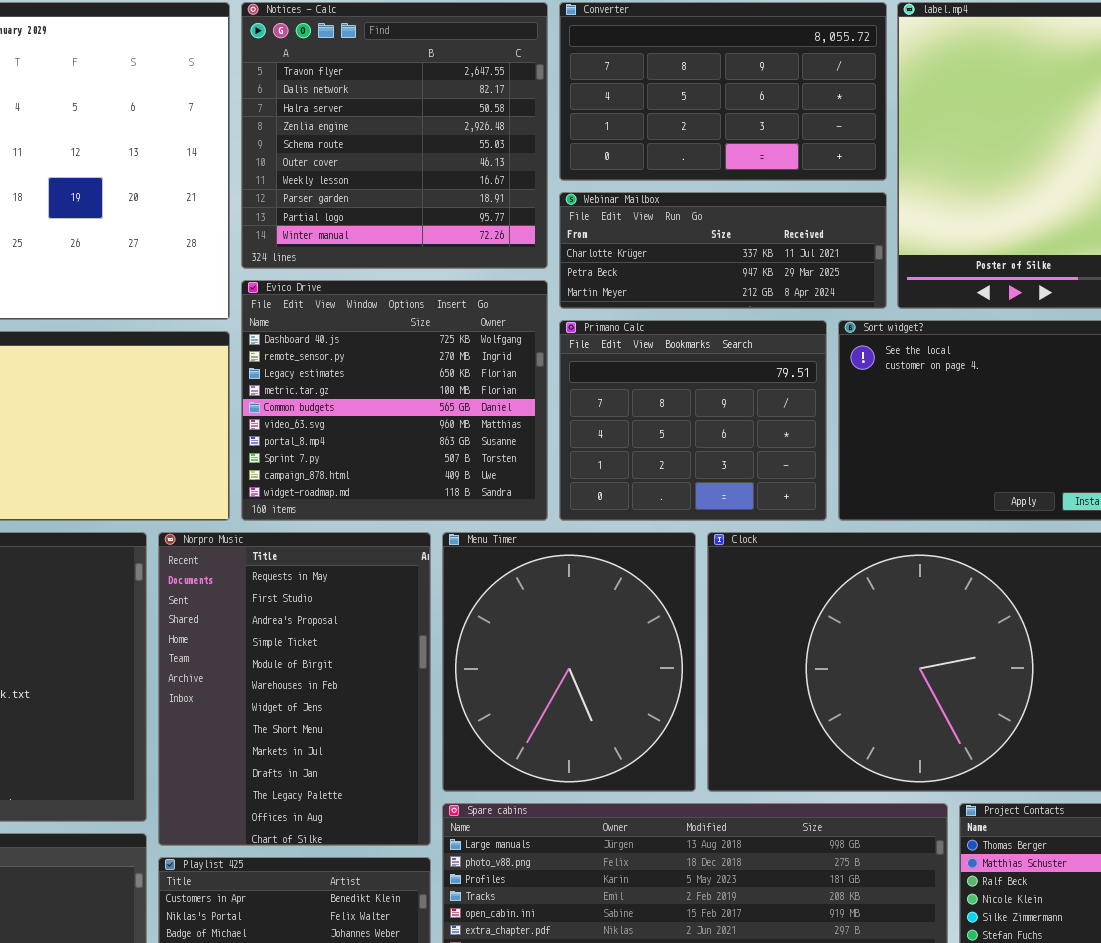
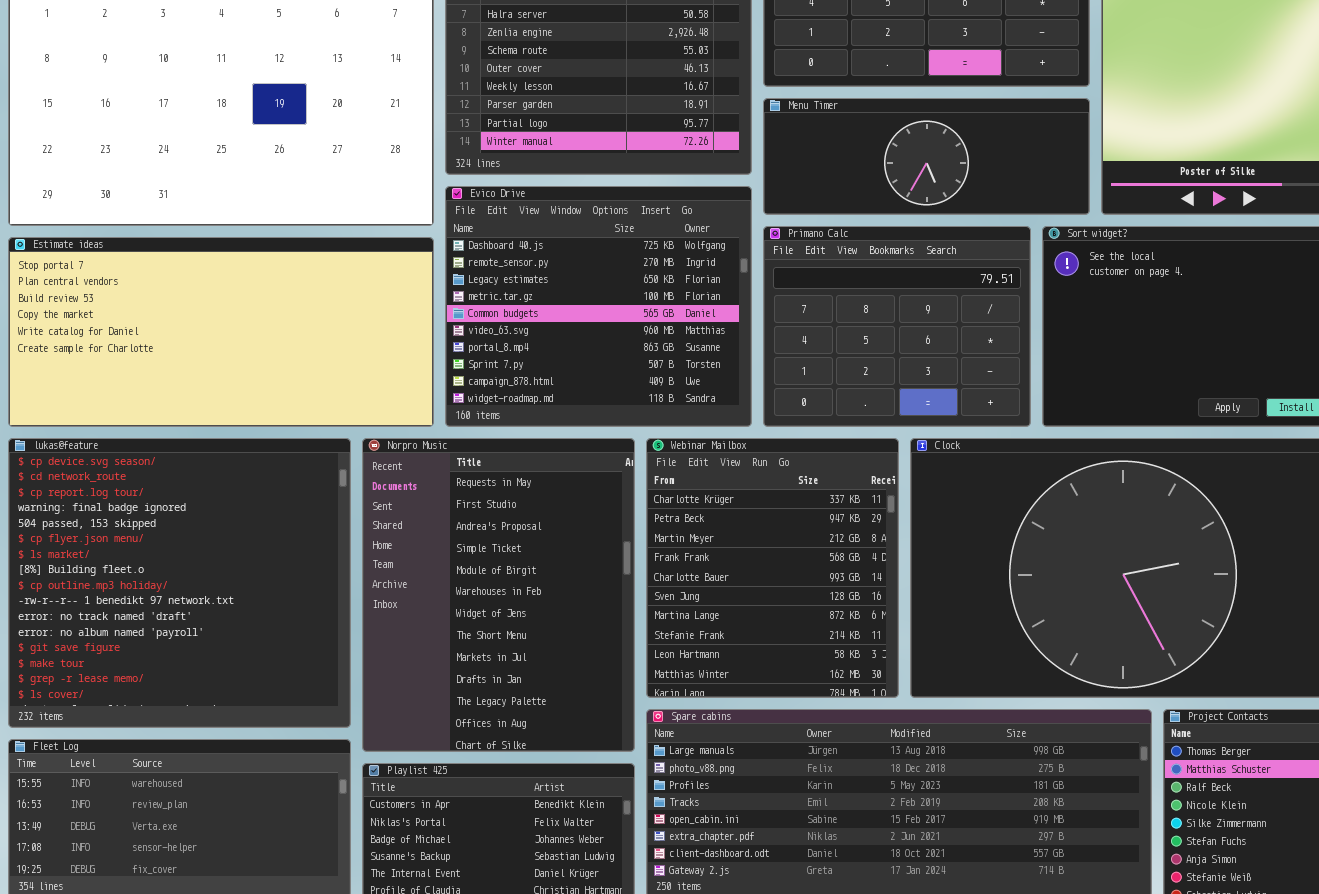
Webinar Mailbox: [559,192,887,309] -> [646,438,899,698], moved, resized
Menu Timer: [442,532,696,792] -> [763,98,1090,215], moved, resized

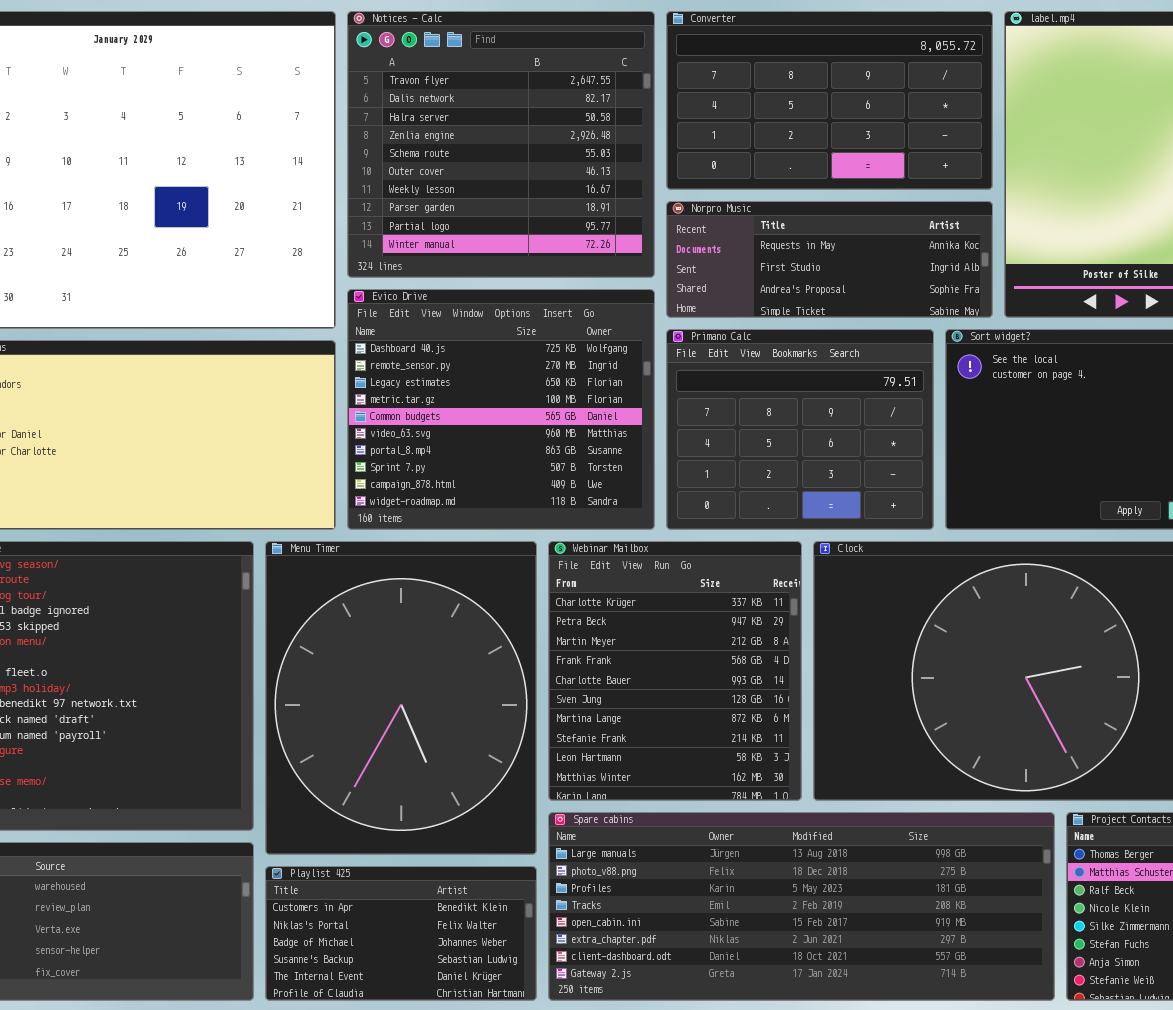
Menu Timer: [763,98,1090,215] -> [265,541,537,855], moved, resized
Norpro Music: [362,438,635,752] -> [666,201,993,318], moved, resized

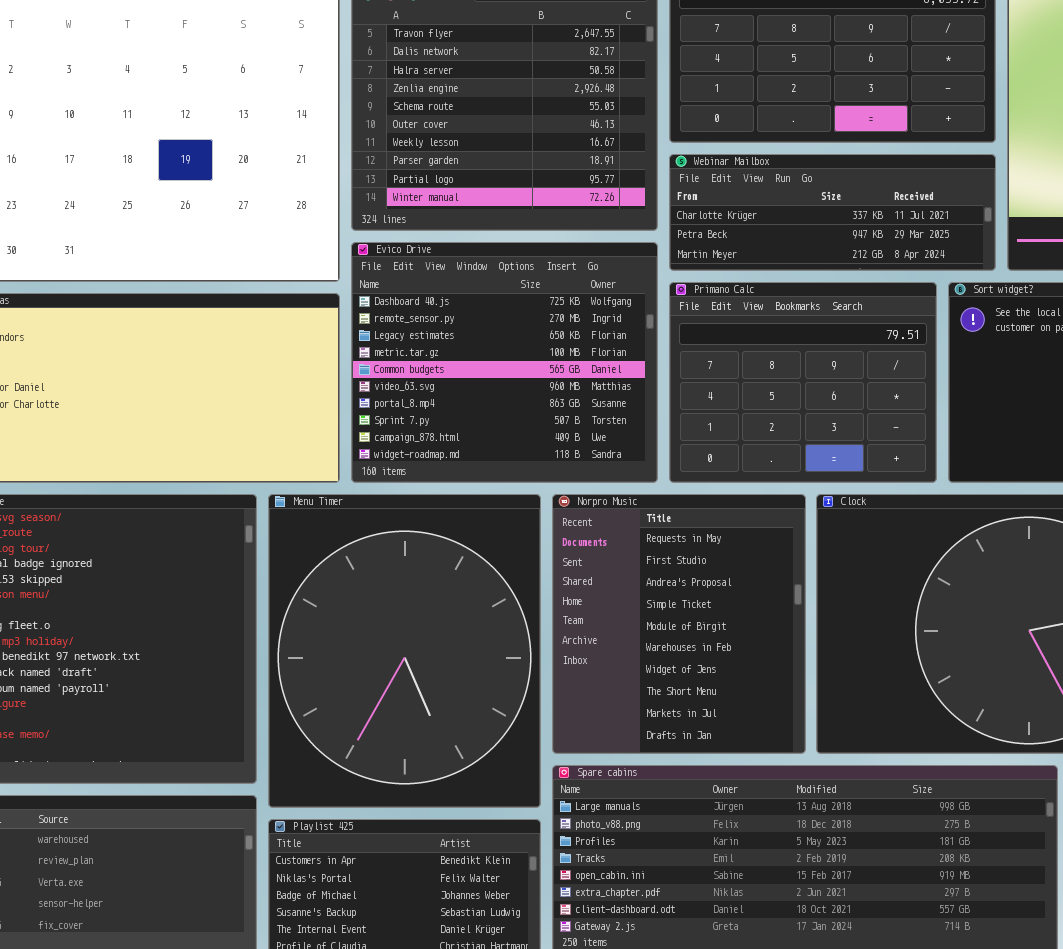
Norpro Music: [666,201,993,318] -> [552,494,806,754], moved, resized
Webinar Mailbox: [548,541,802,801] -> [669,154,996,271], moved, resized

